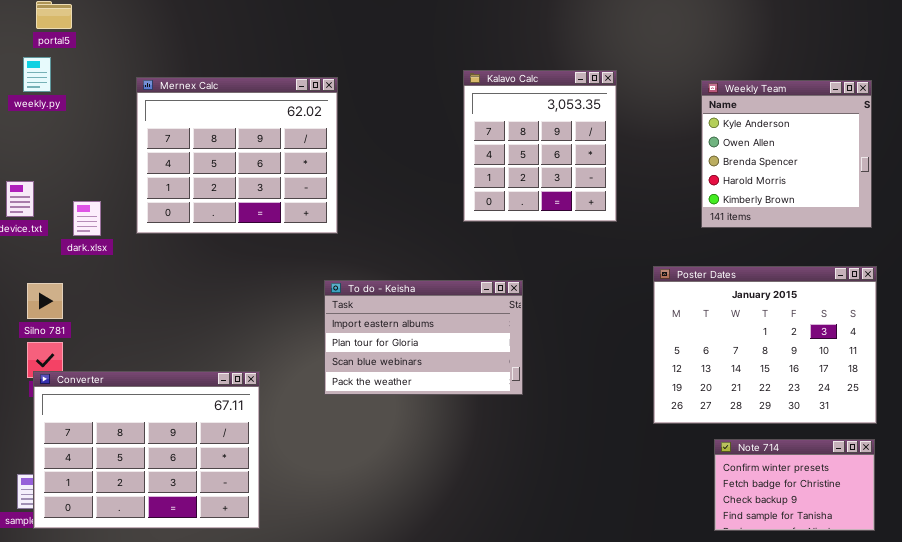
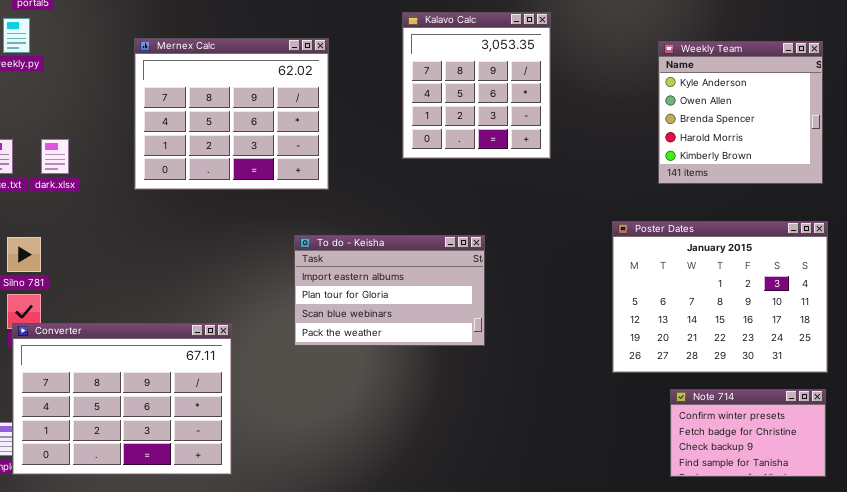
Kalavo Calc: [463,70,617,222] -> [402,12,551,159], moved
Mernex Calc: [136,77,338,234] -> [134,38,329,190], moved
dark.xlsx: [73,201,101,236] -> [41,139,69,174], moved

